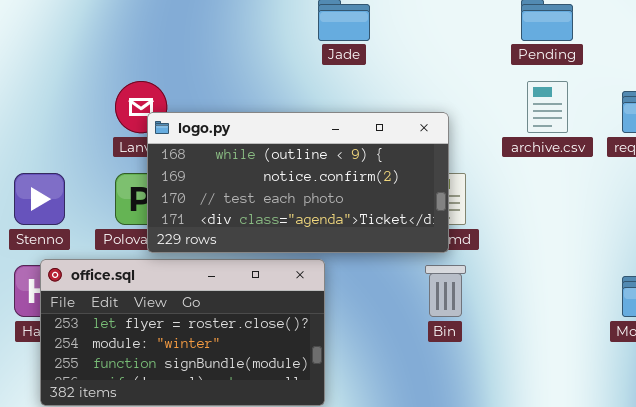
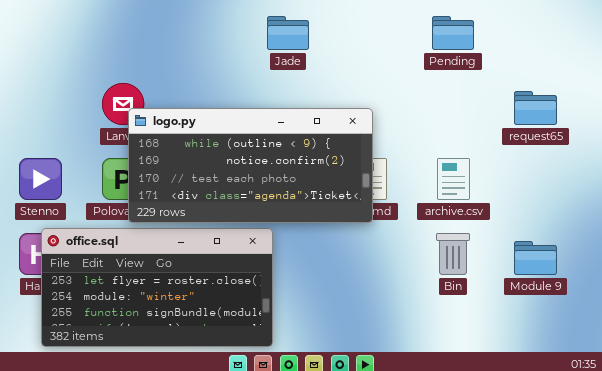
archive.csv: [527,81,568,133] -> [437,158,470,200], moved
Bin: [425,265,466,317] -> [436,233,470,275], moved

